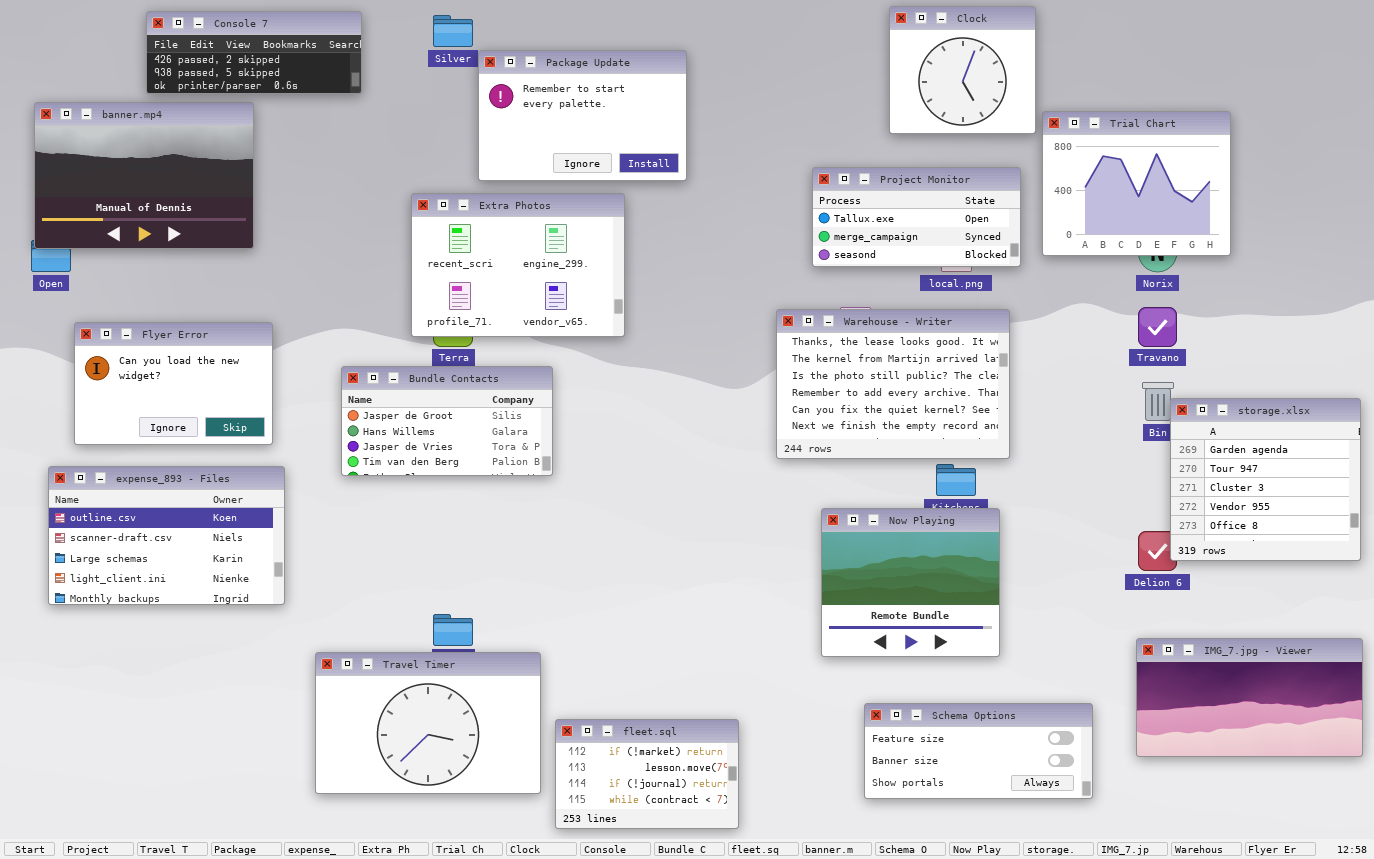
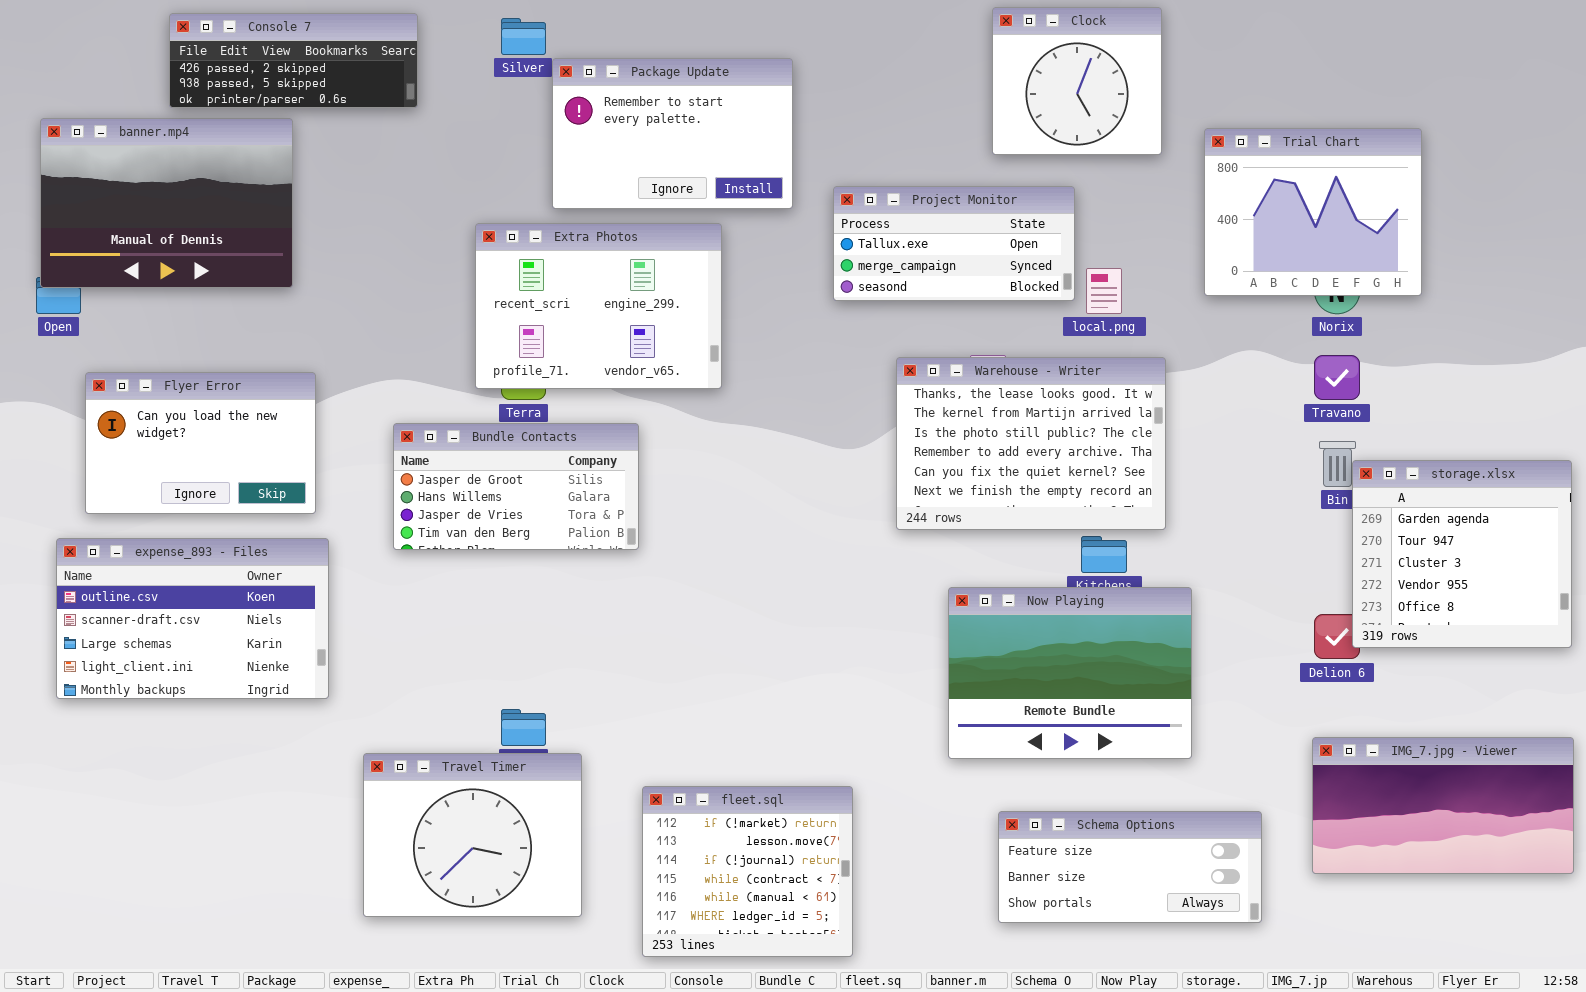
Clock: [889,6,1036,134] -> [992,7,1162,155], moved
Project Monitor: [812,167,1021,267] -> [833,186,1075,301], moved
Now Playing: [821,508,1000,657] -> [948,587,1192,759], resized
Travel Timer: [315,652,541,794] -> [363,753,582,917], resized
fleet.sql: [555,719,739,829] -> [642,786,853,957], resized

